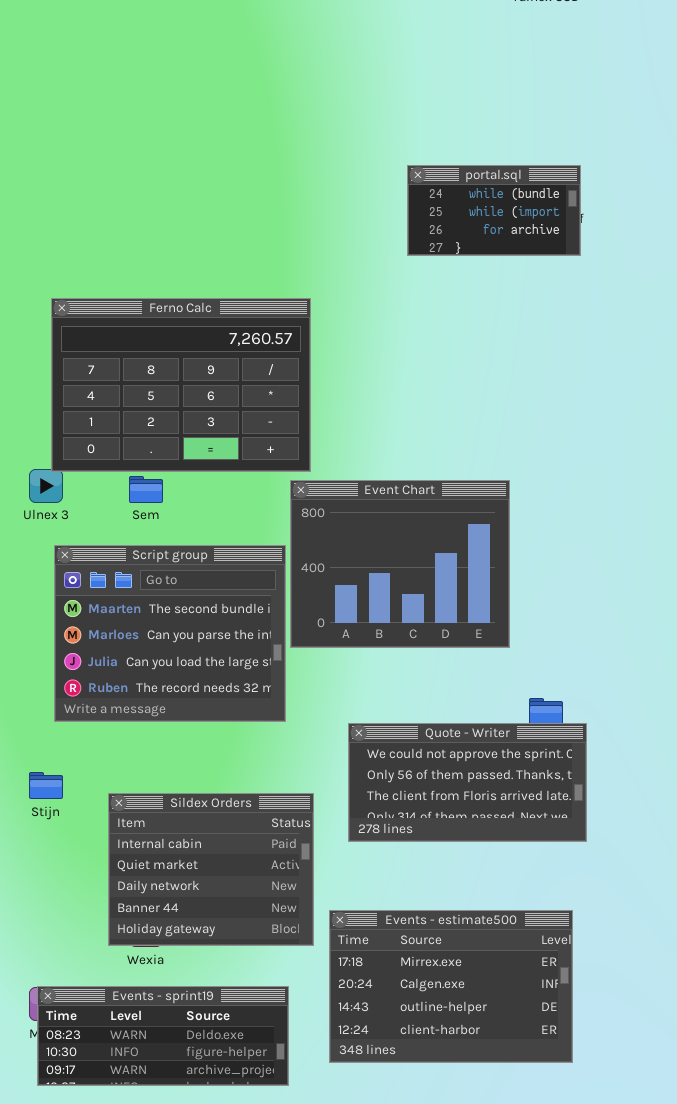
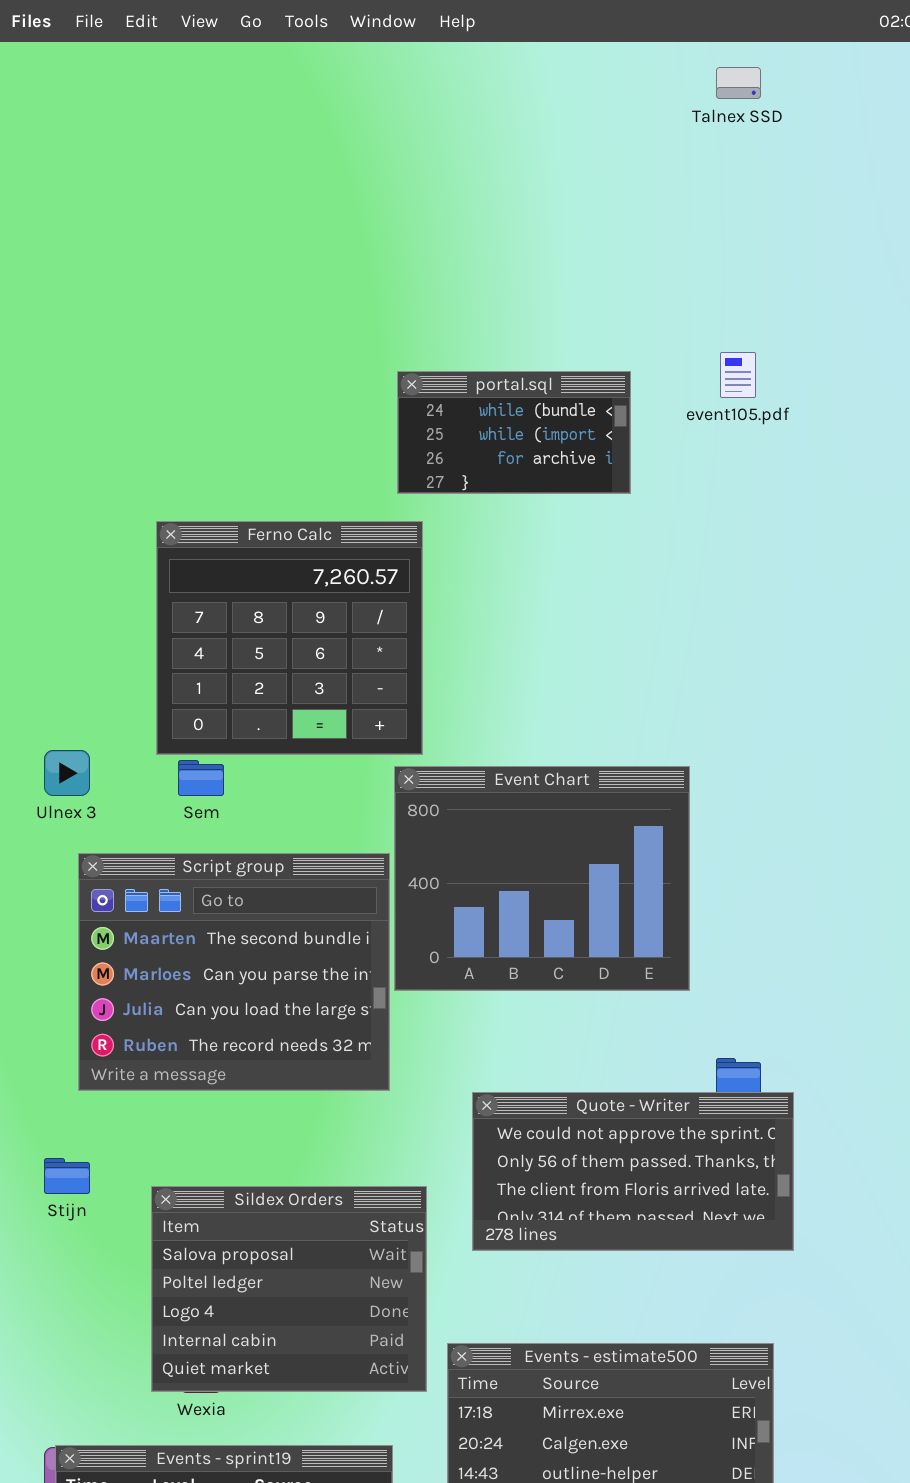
portal.sql: [407,165,581,256] -> [397,371,631,494], moved
Ferno Calc: [51,298,311,472] -> [156,521,423,755], resized
Sildex Orders: [108,793,314,946] -> [151,1186,427,1392], scrolled up 3 rows

